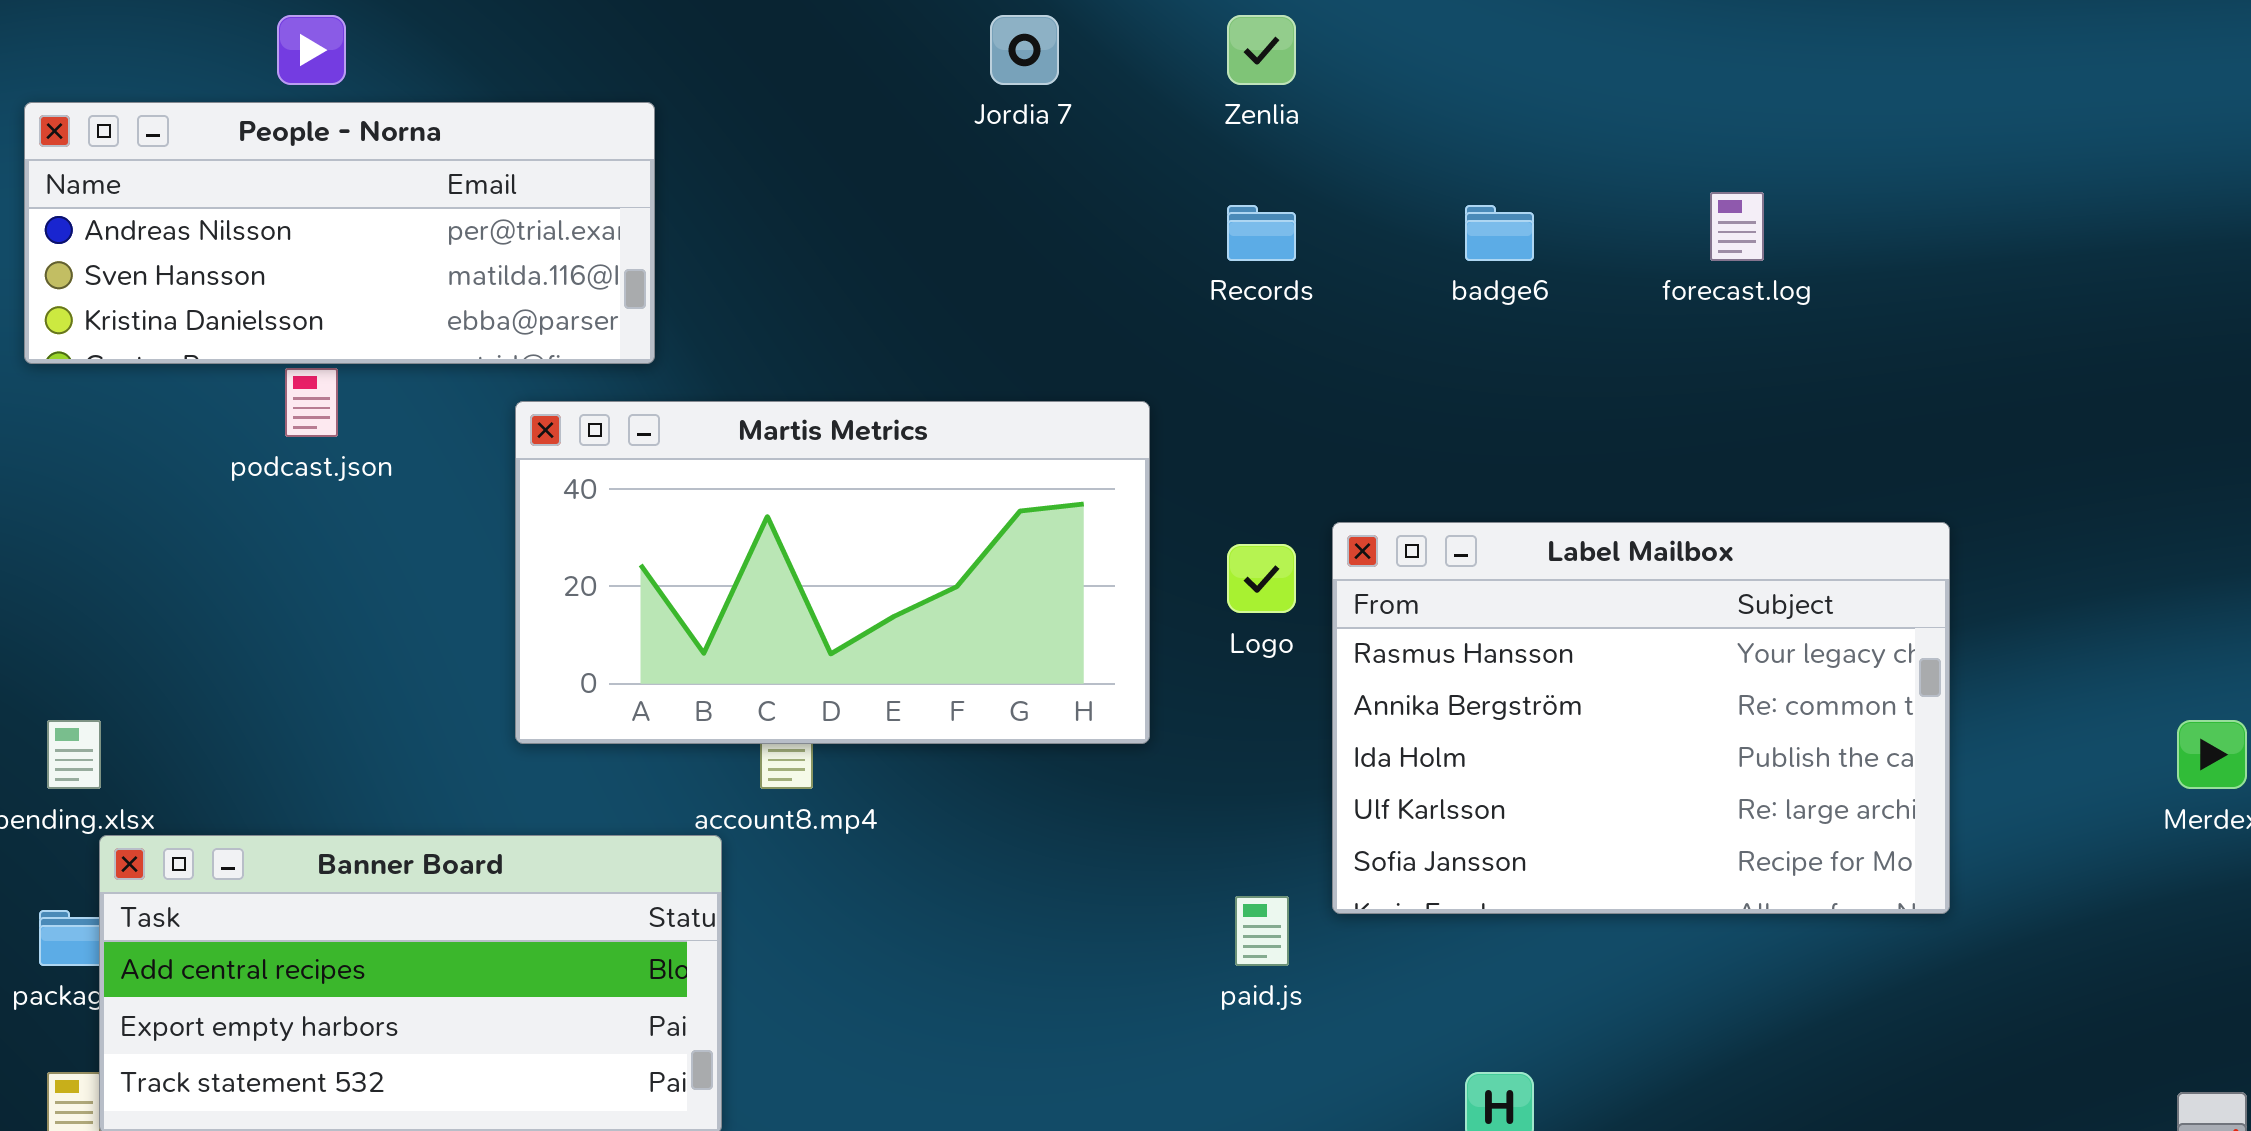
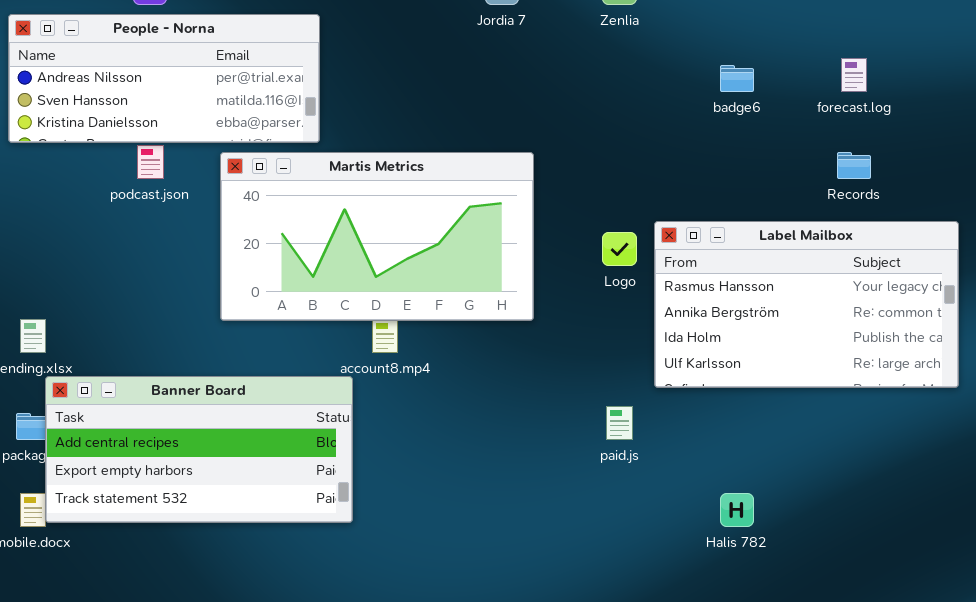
Records: [1227,205,1296,261] -> [837,152,871,179], moved
Martis Metrics: [515,401,1150,744] -> [220,152,534,321], moved
Label Mailbox: [1332,522,1950,914] -> [654,221,959,388], resized

